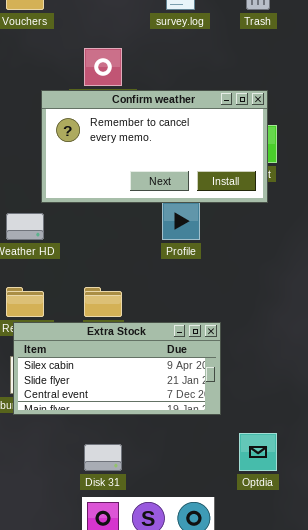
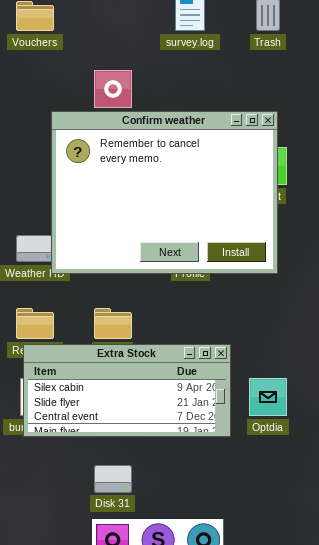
Confirm weather: [41,90,268,203] -> [51,111,278,274], resized
Optdia: [239,433,277,471] -> [249,378,287,416], moved

